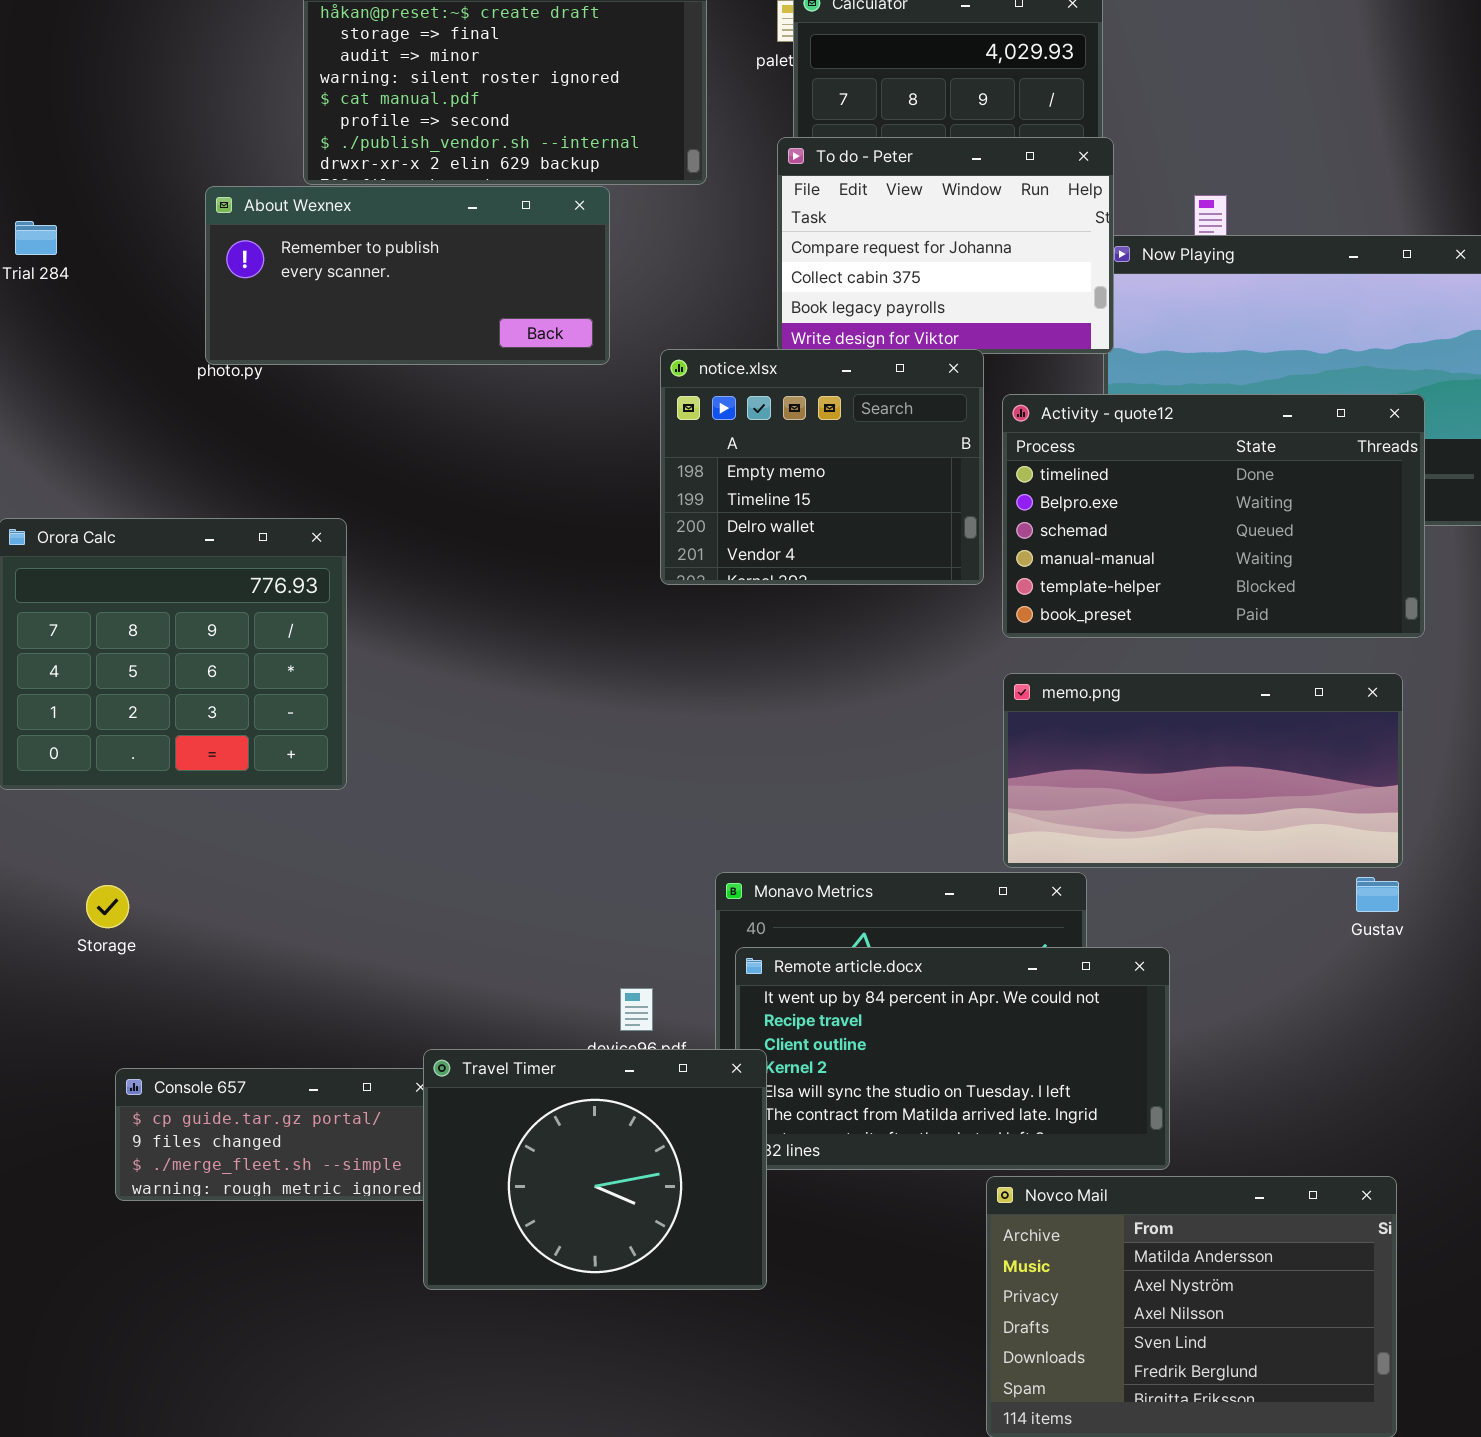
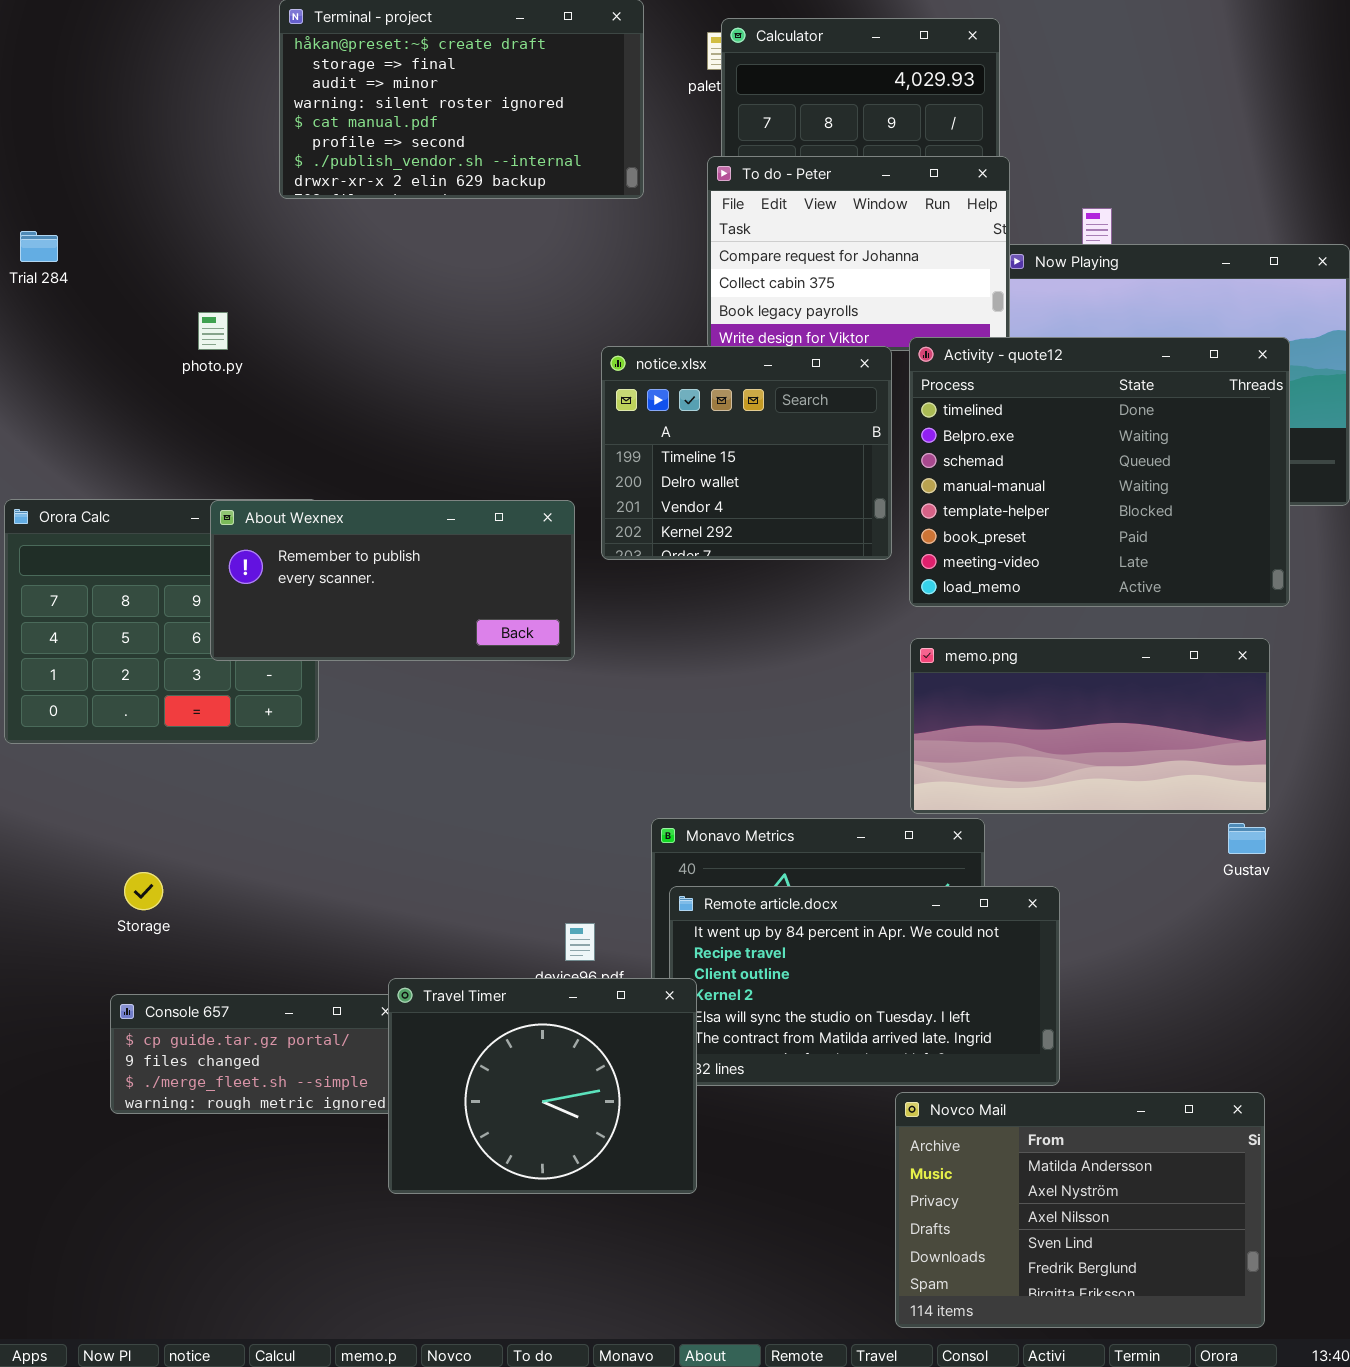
About Wexnex: [205,186,610,365] -> [210,500,575,661], moved
notice.xlsx: [660,349,984,585] -> [601,346,892,560], scrolled down 1 row
Activity - quote12: [1002,394,1425,638] -> [909,337,1290,607], resized
Storage: [86,885,129,928] -> [124,872,163,910], moved

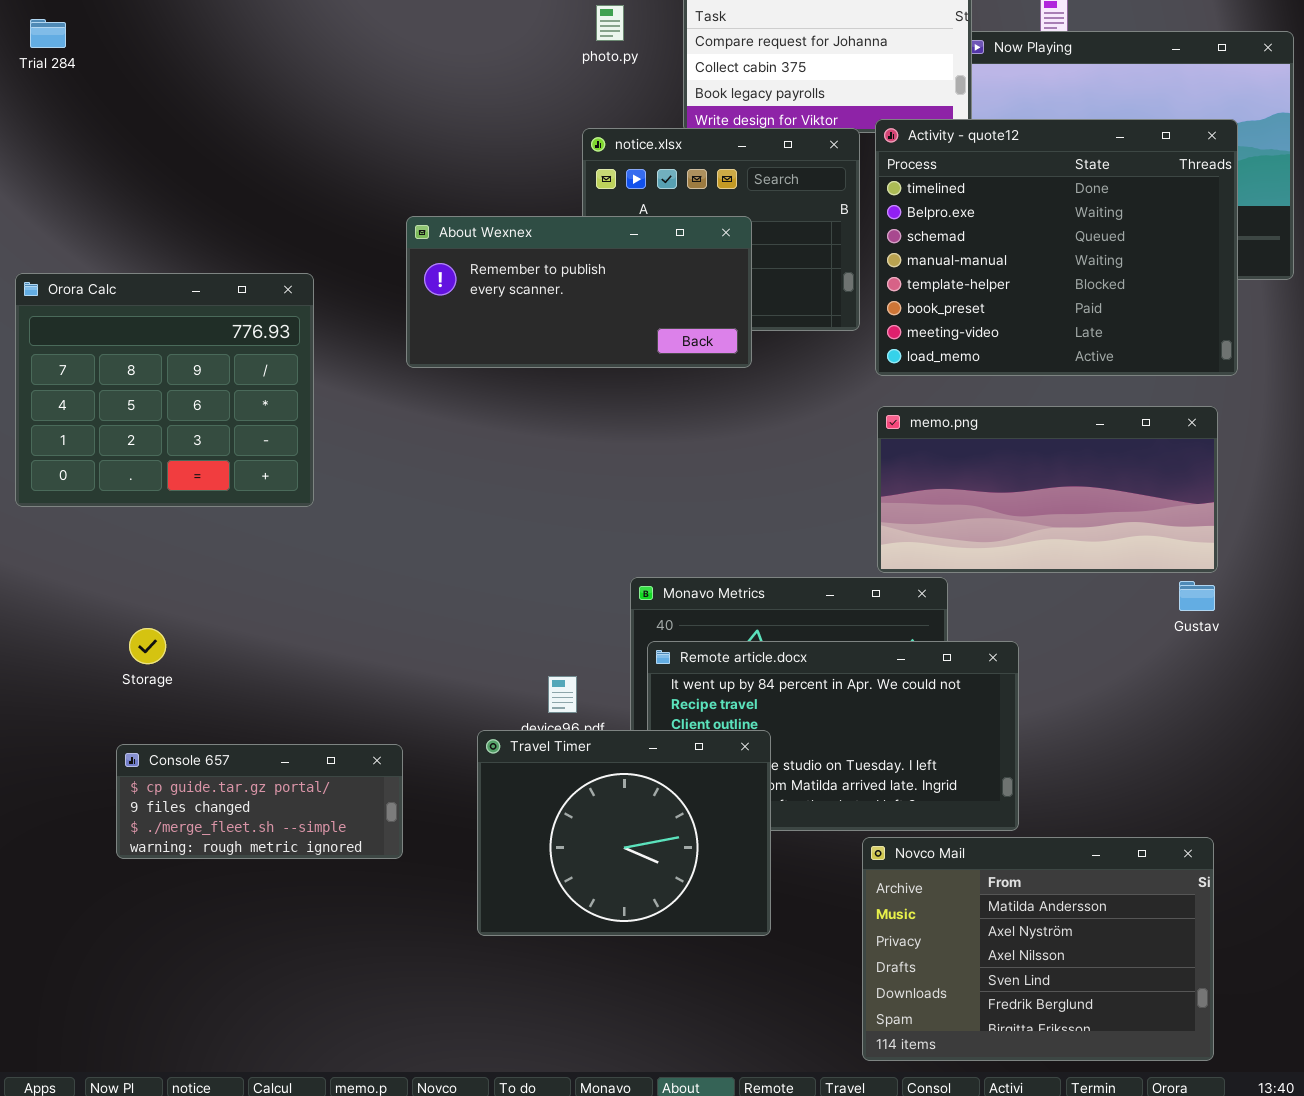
photo.py: [198,312,228,350] -> [596,5,624,41], moved
About Wexnex: [210,500,575,661] -> [406,216,752,368], moved
Travel Timer: [388,978,697,1194] -> [477,730,771,936], moved

